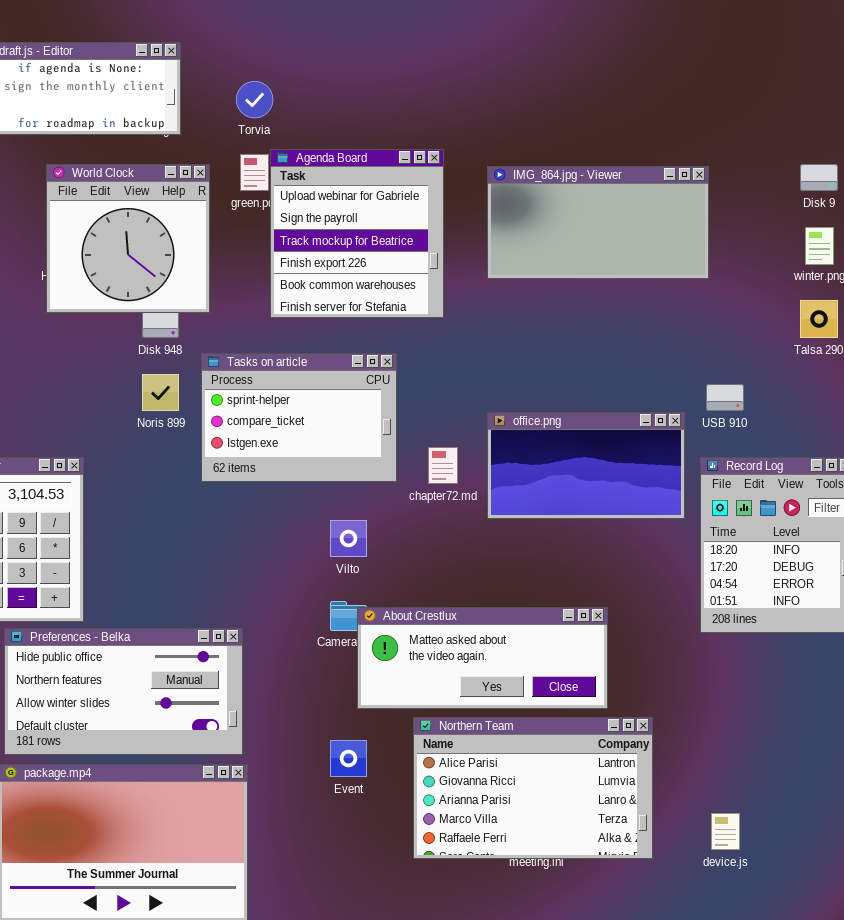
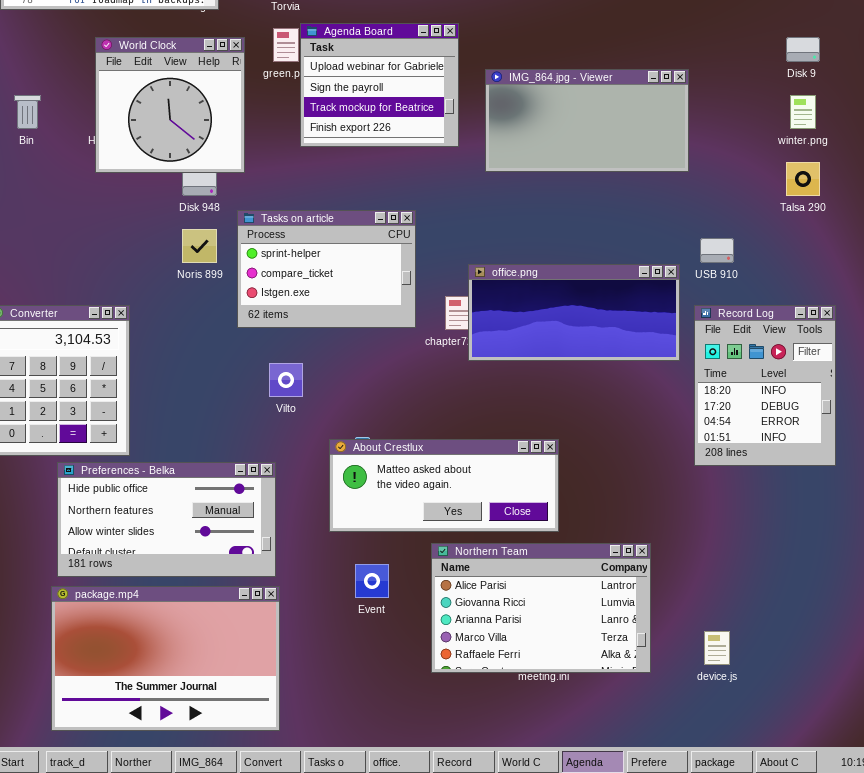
Agenda Board: [270,149,444,318] -> [300,23,459,147], resized
IMG_864.jpg - Viewer: [487,166,709,279] -> [485,69,689,172], moved
office.png: [487,412,685,519] -> [468,264,680,361], resized
Vilto: [330,520,367,557] -> [269,363,303,397], moved
About Crestlux: [357,607,608,709] -> [329,439,559,532], moved

